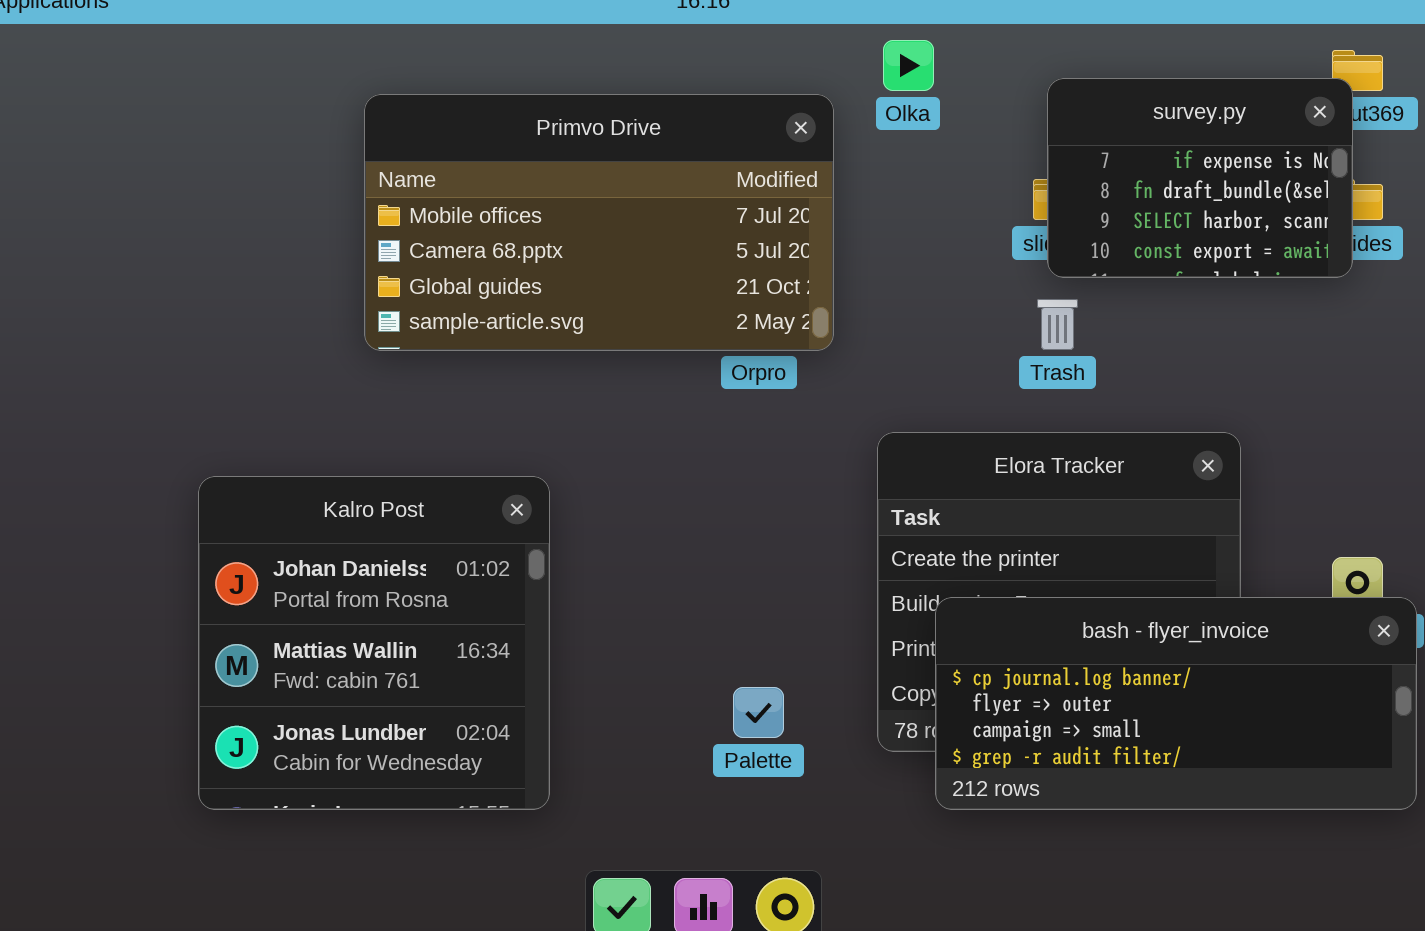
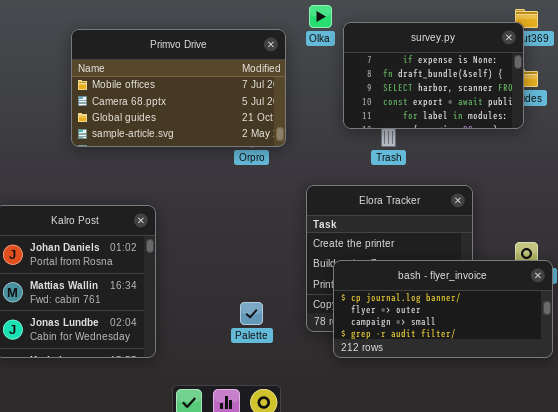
survey.py: [1047,78,1353,278] -> [343,22,524,129], resized

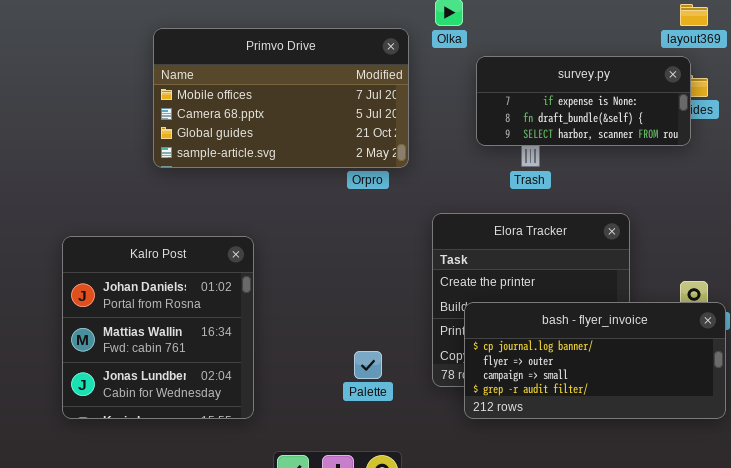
survey.py: [343,22,524,129] -> [476,56,691,146], resized

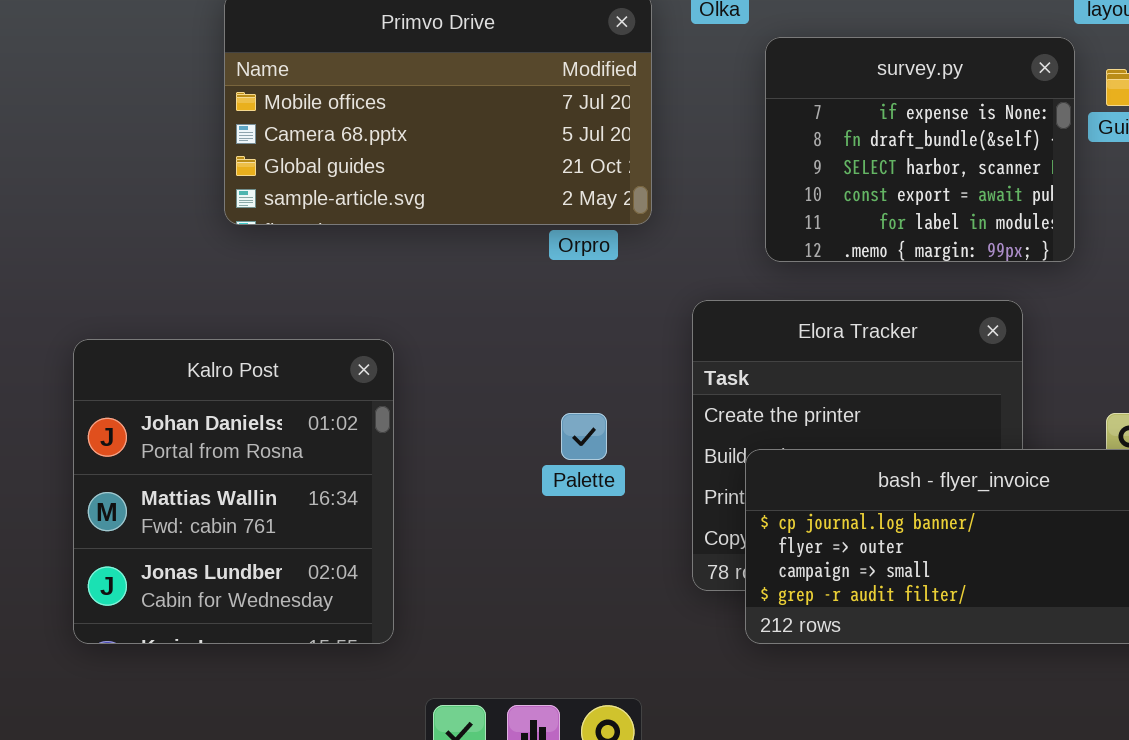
survey.py: [476,56,691,146] -> [765,37,1075,262], resized
Palette: [354,351,382,379] -> [561,413,607,460], moved

